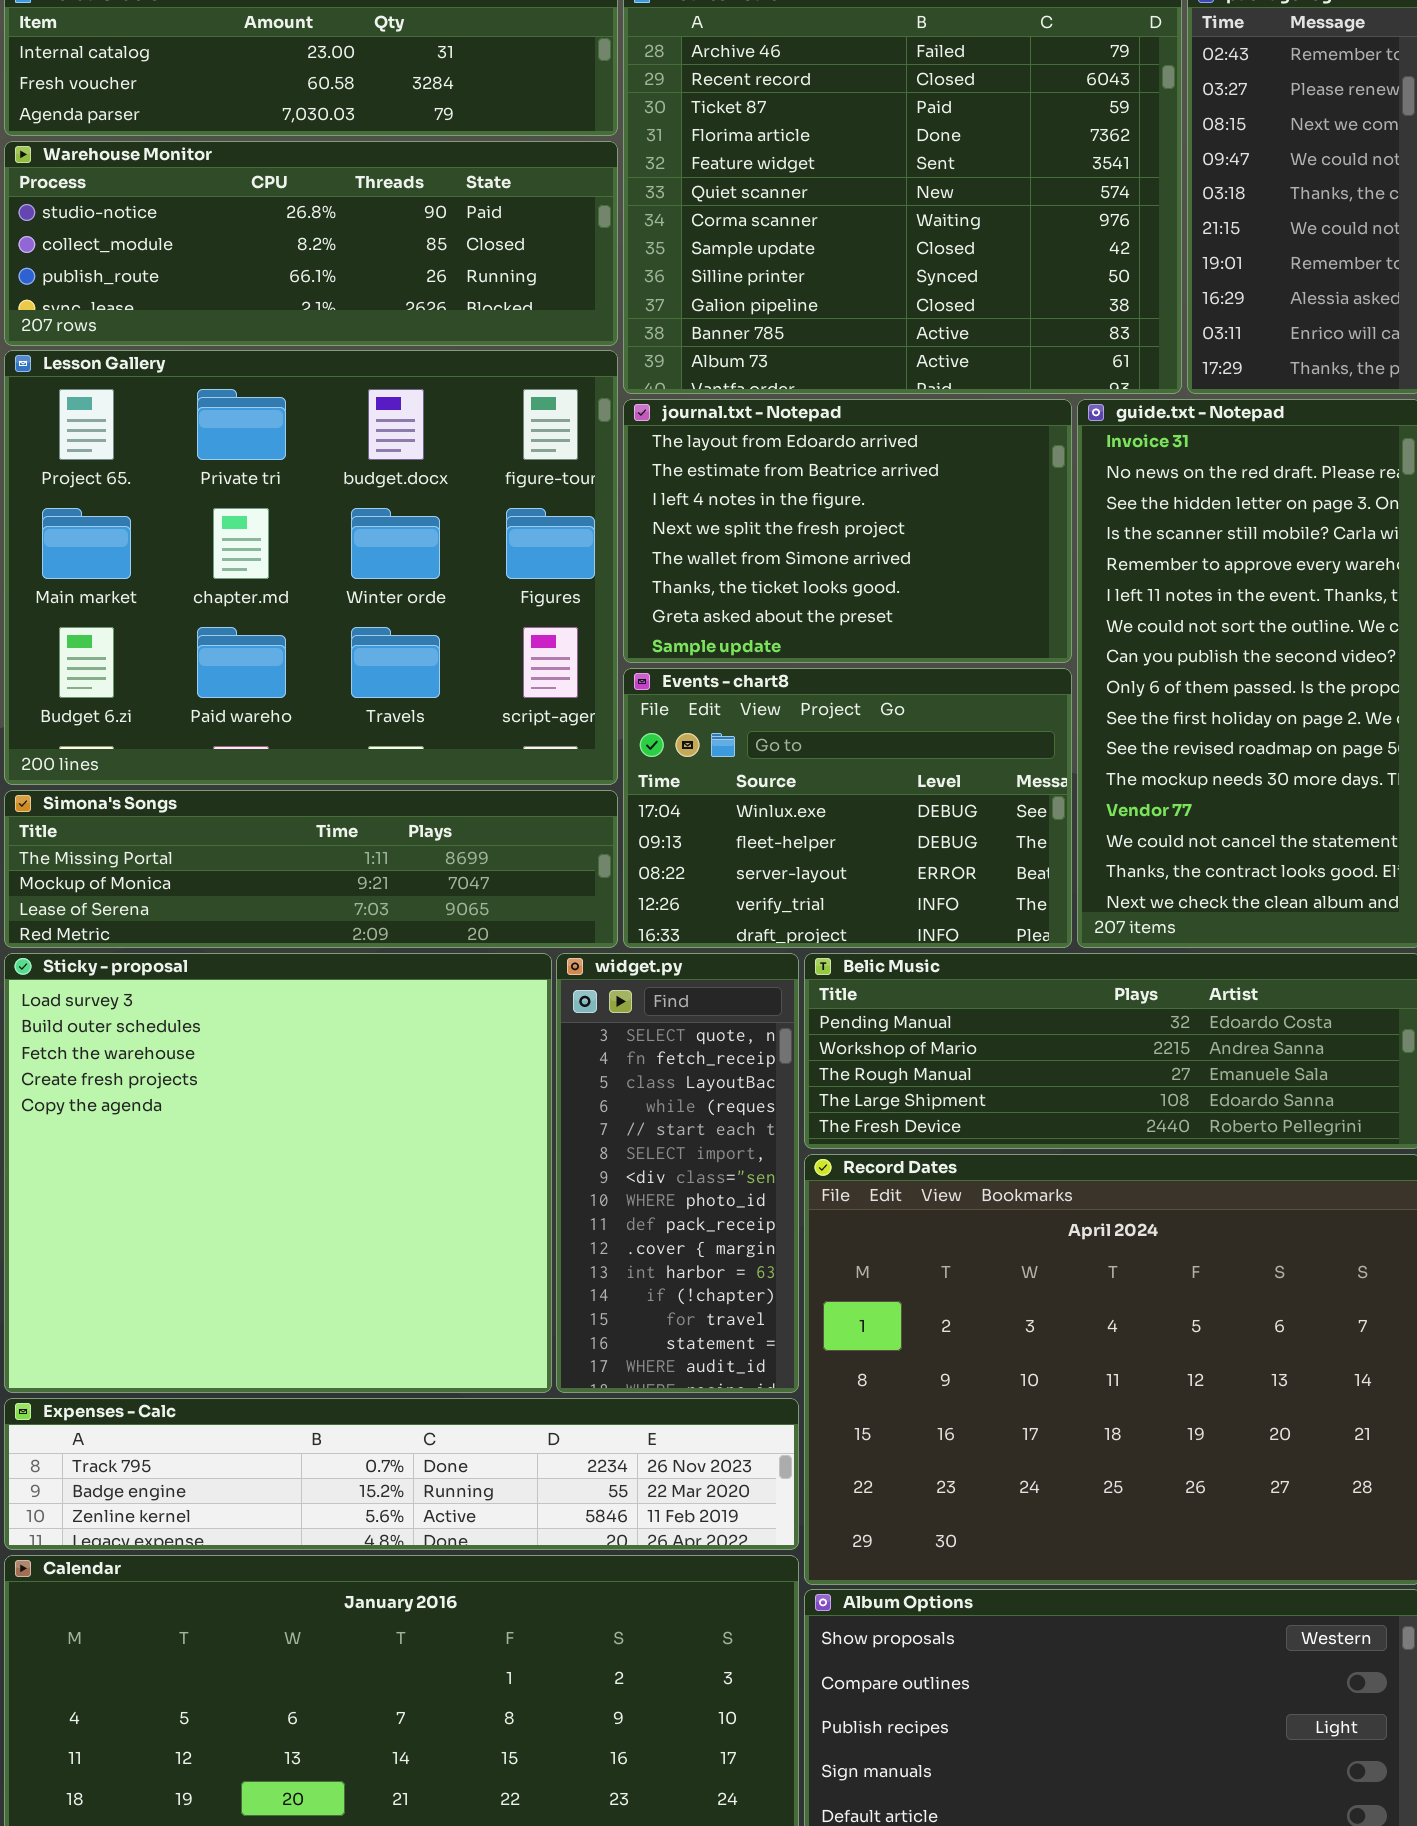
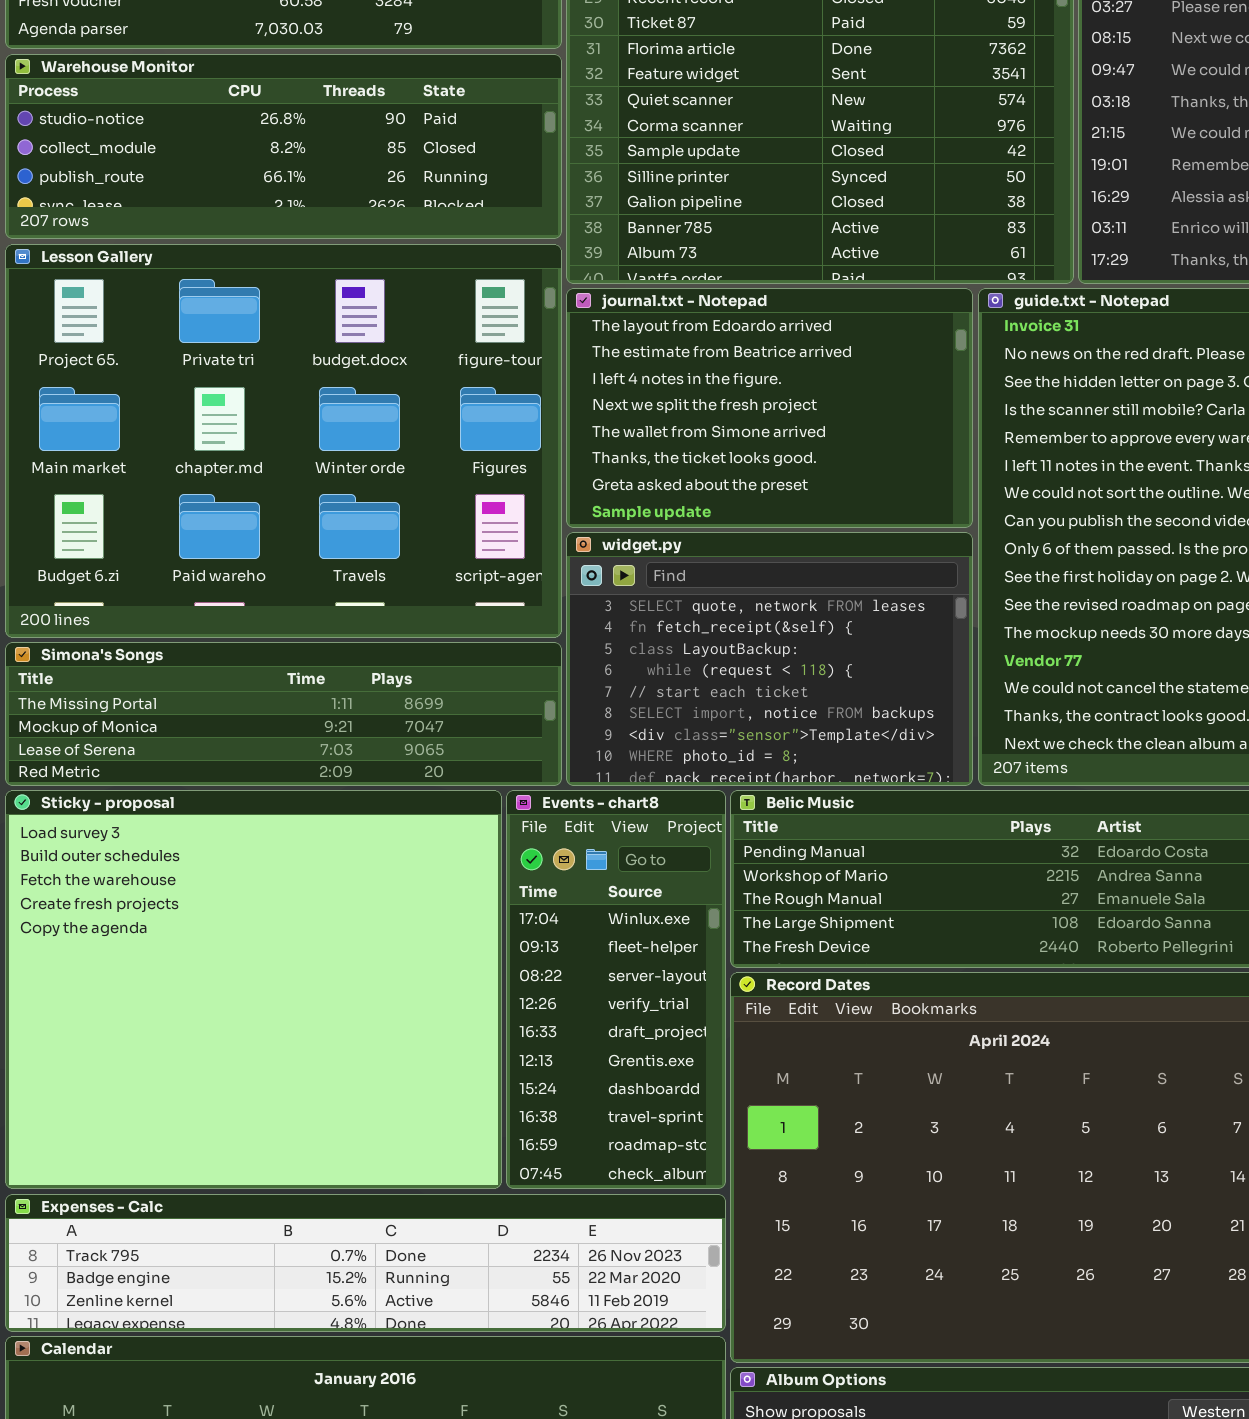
Events - chart8: [623,668,1072,948] -> [506,790,726,1189], moved, resized
widget.py: [556,953,799,1393] -> [566,532,973,786], moved, resized

